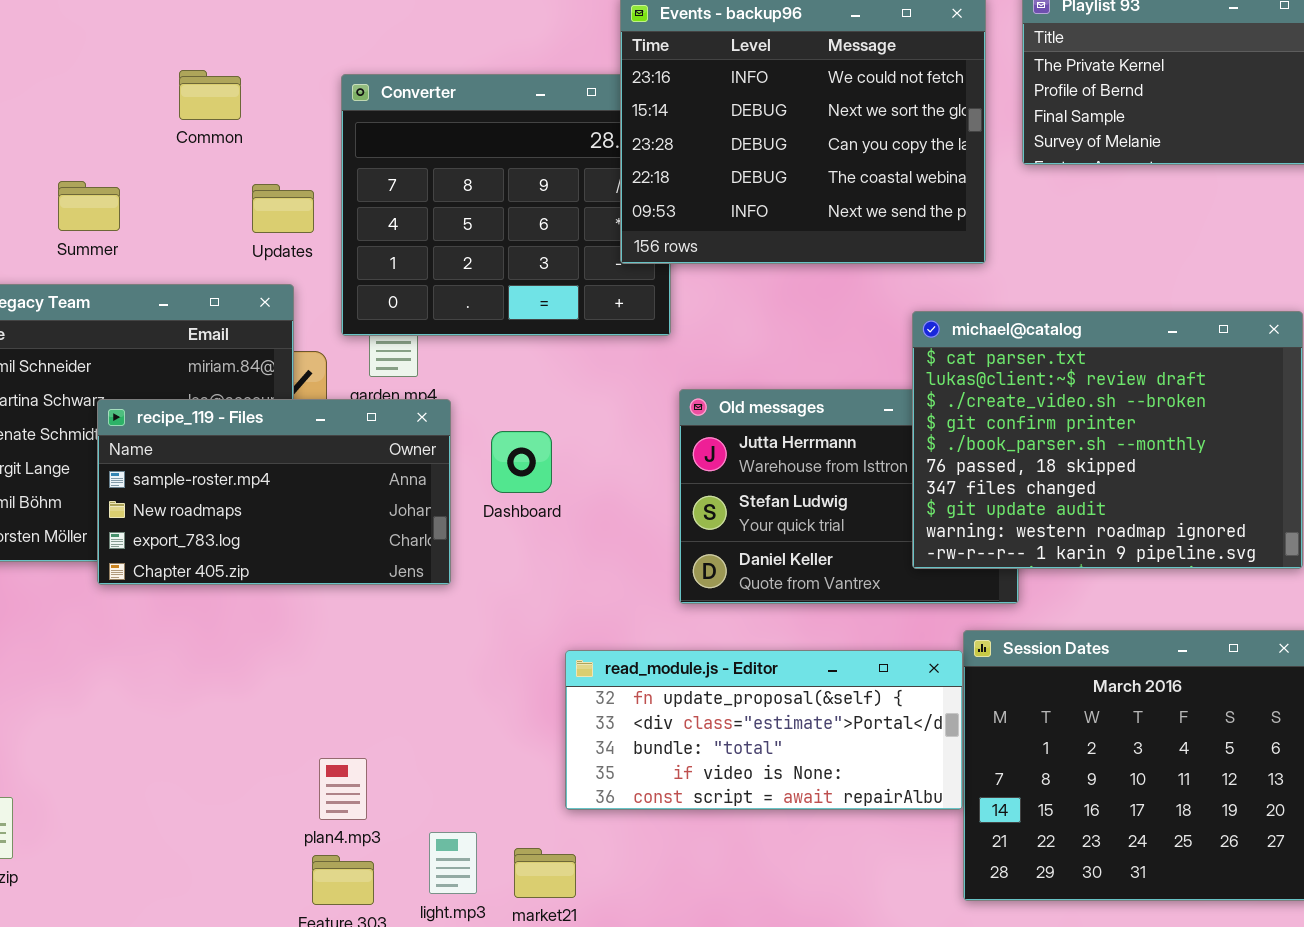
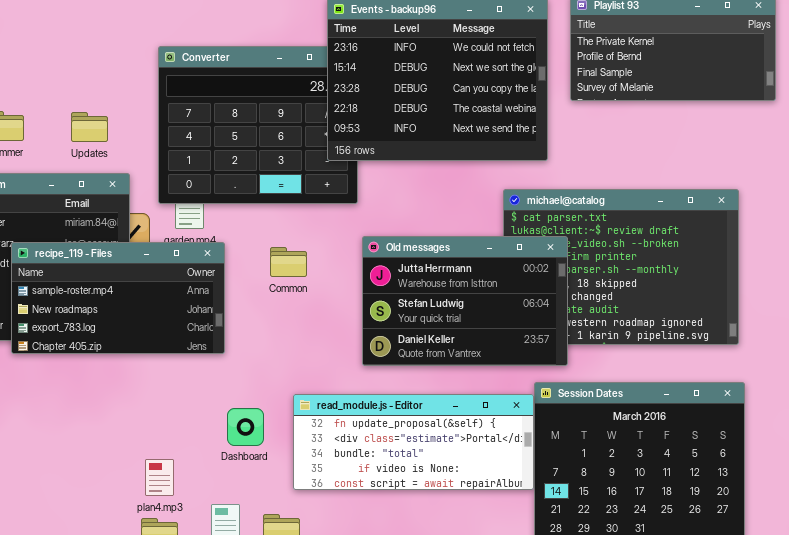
Common: [179,70,241,120] -> [270,247,307,277], moved
Updates: [252,184,314,233] -> [71,112,108,142], moved
Old messages: [679,389,1019,604] -> [362,236,568,366], raised
Dashboard: [491,431,552,493] -> [227,408,264,446], moved

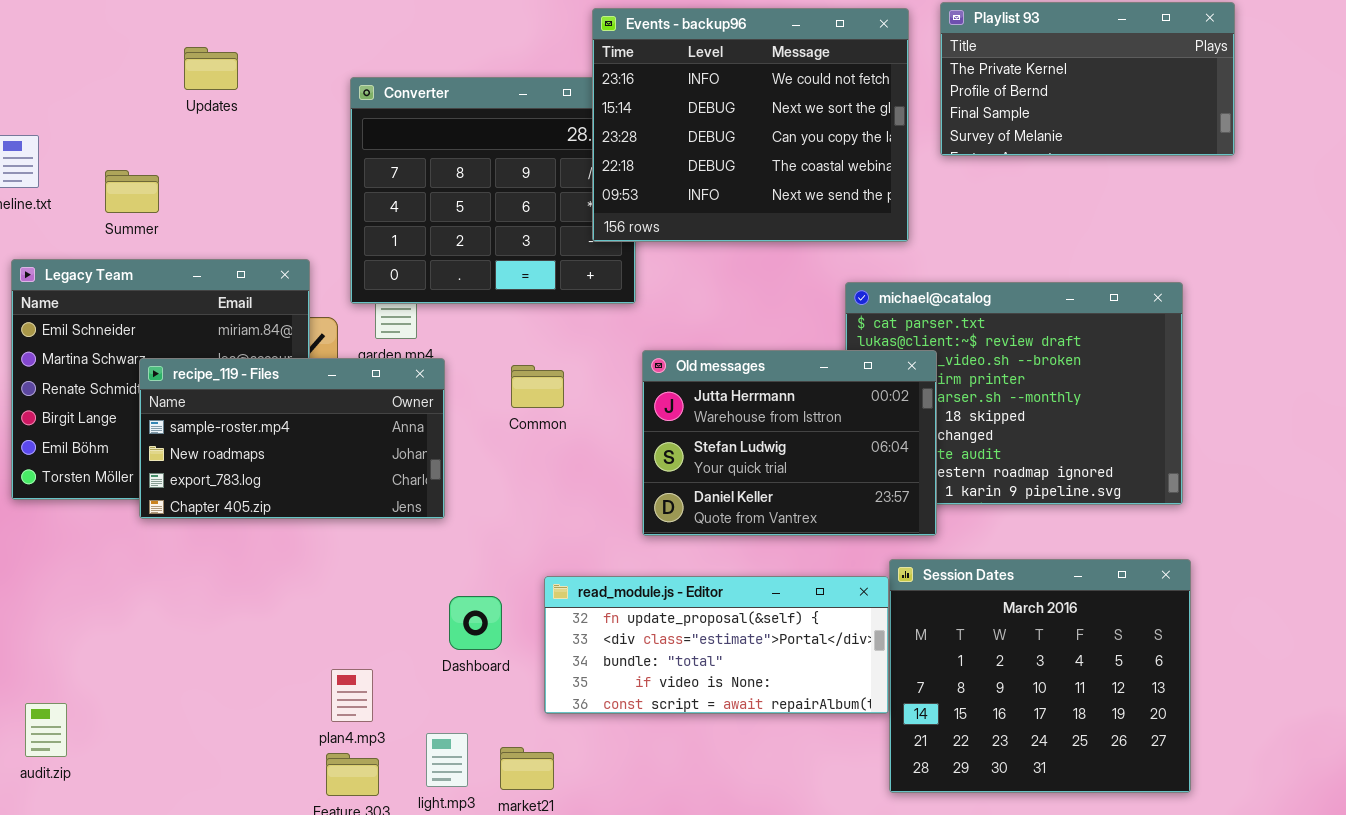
Updates: [71,112,108,142] -> [184,47,238,90], moved

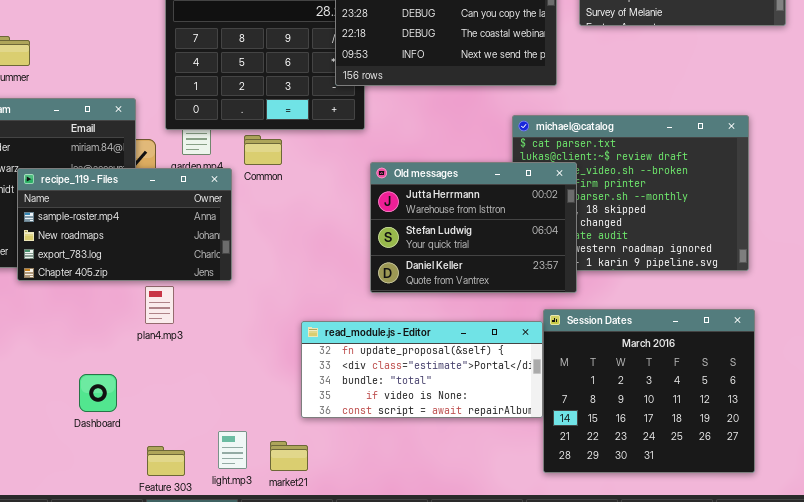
Common: [511,365,564,408] -> [244,135,282,165], moved
Dashboard: [449,596,502,650] -> [79,374,117,412], moved
plan4.mp3: [331,669,373,722] -> [145,286,174,324], moved

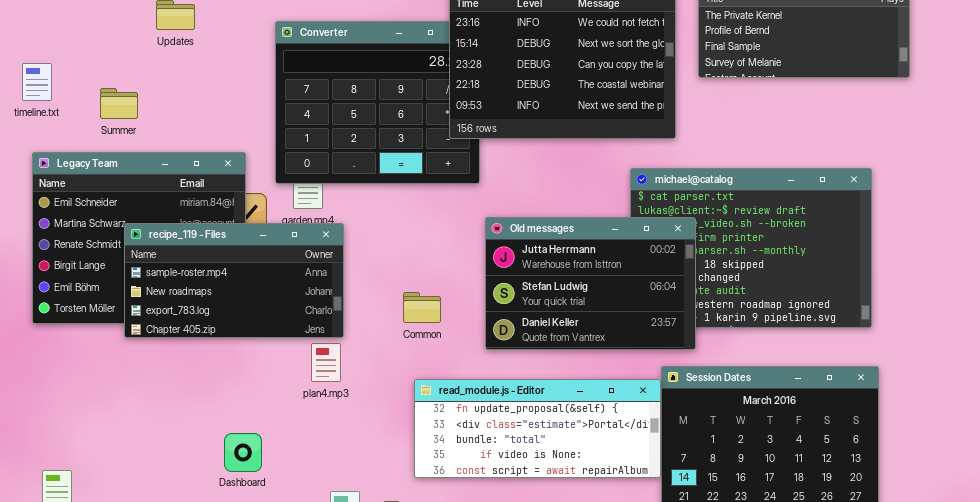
Common: [244,135,282,165] -> [403,292,441,323], moved
plan4.mp3: [145,286,174,324] -> [311,343,341,382], moved
Dashboard: [79,374,117,412] -> [224,433,262,472], moved

